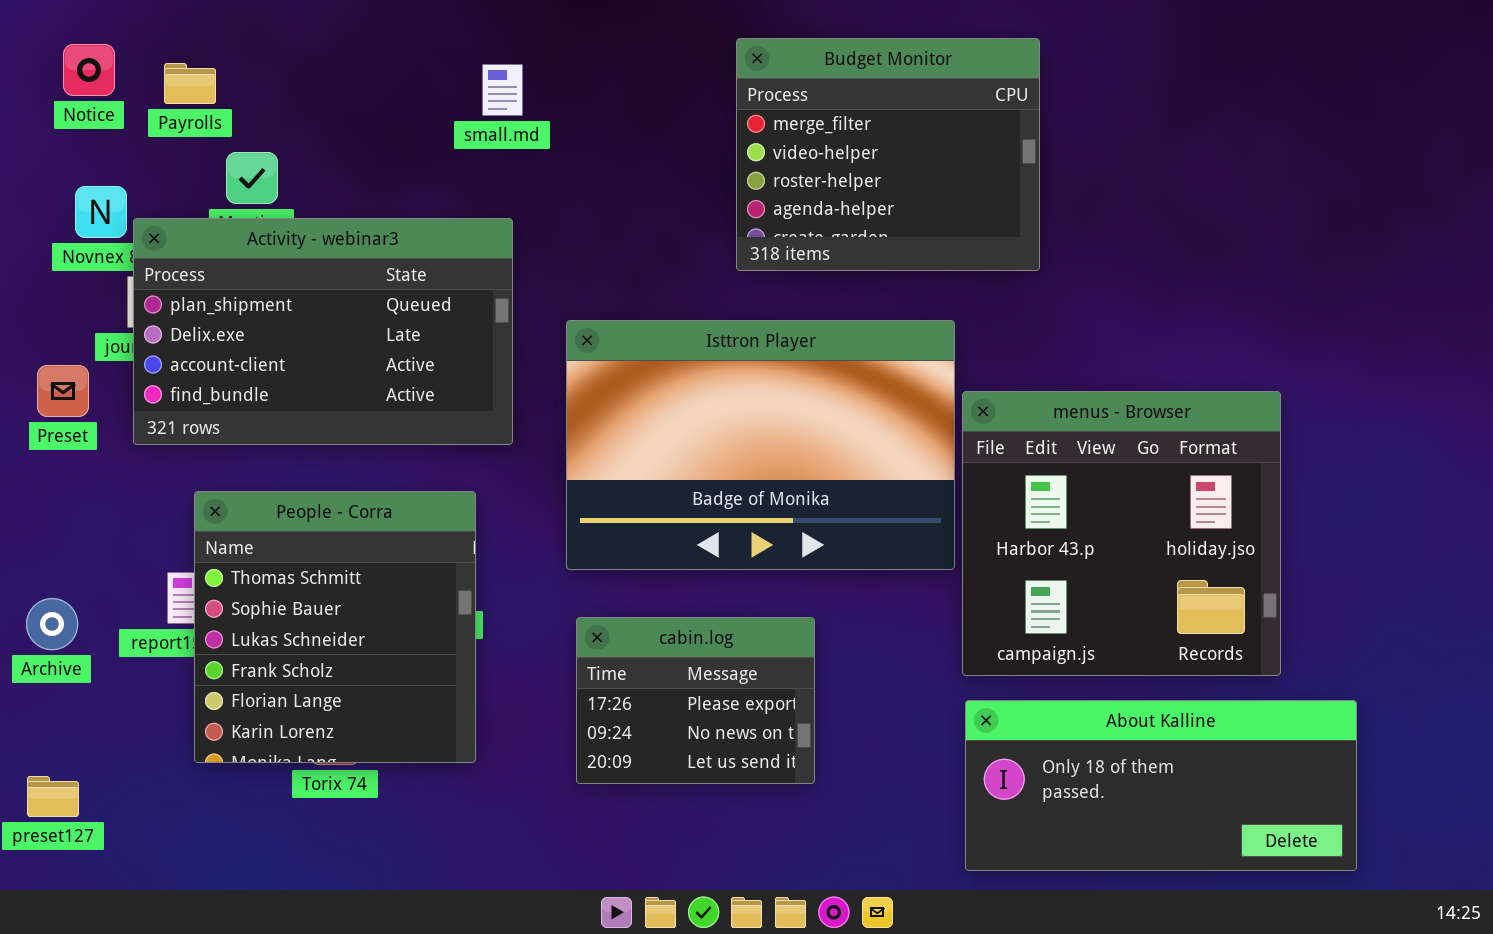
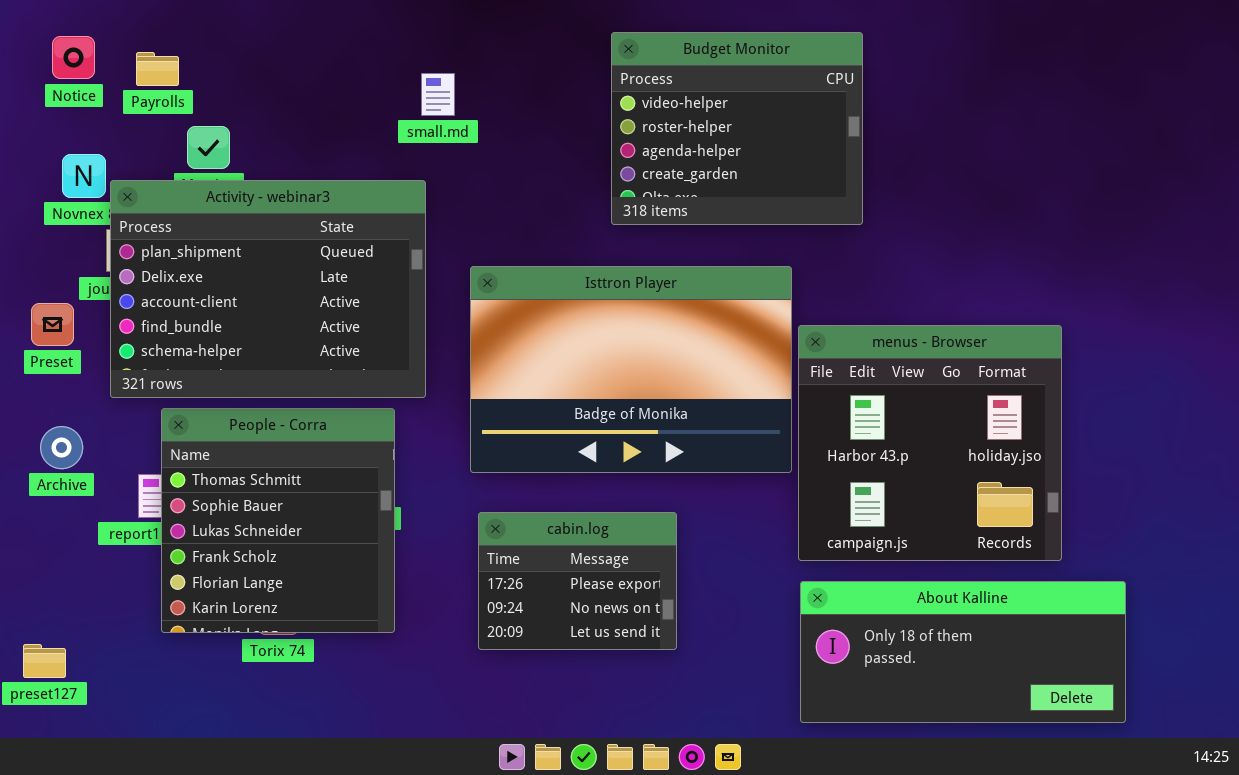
Budget Monitor: [736,38,1040,271] -> [611,32,863,225], scrolled down 1 row
small.md: [482,64,523,116] -> [421,73,455,116], moved
Activity - webinar3: [133,218,513,445] -> [110,180,426,398], resized
Archive: [26,598,78,650] -> [40,426,83,469], moved

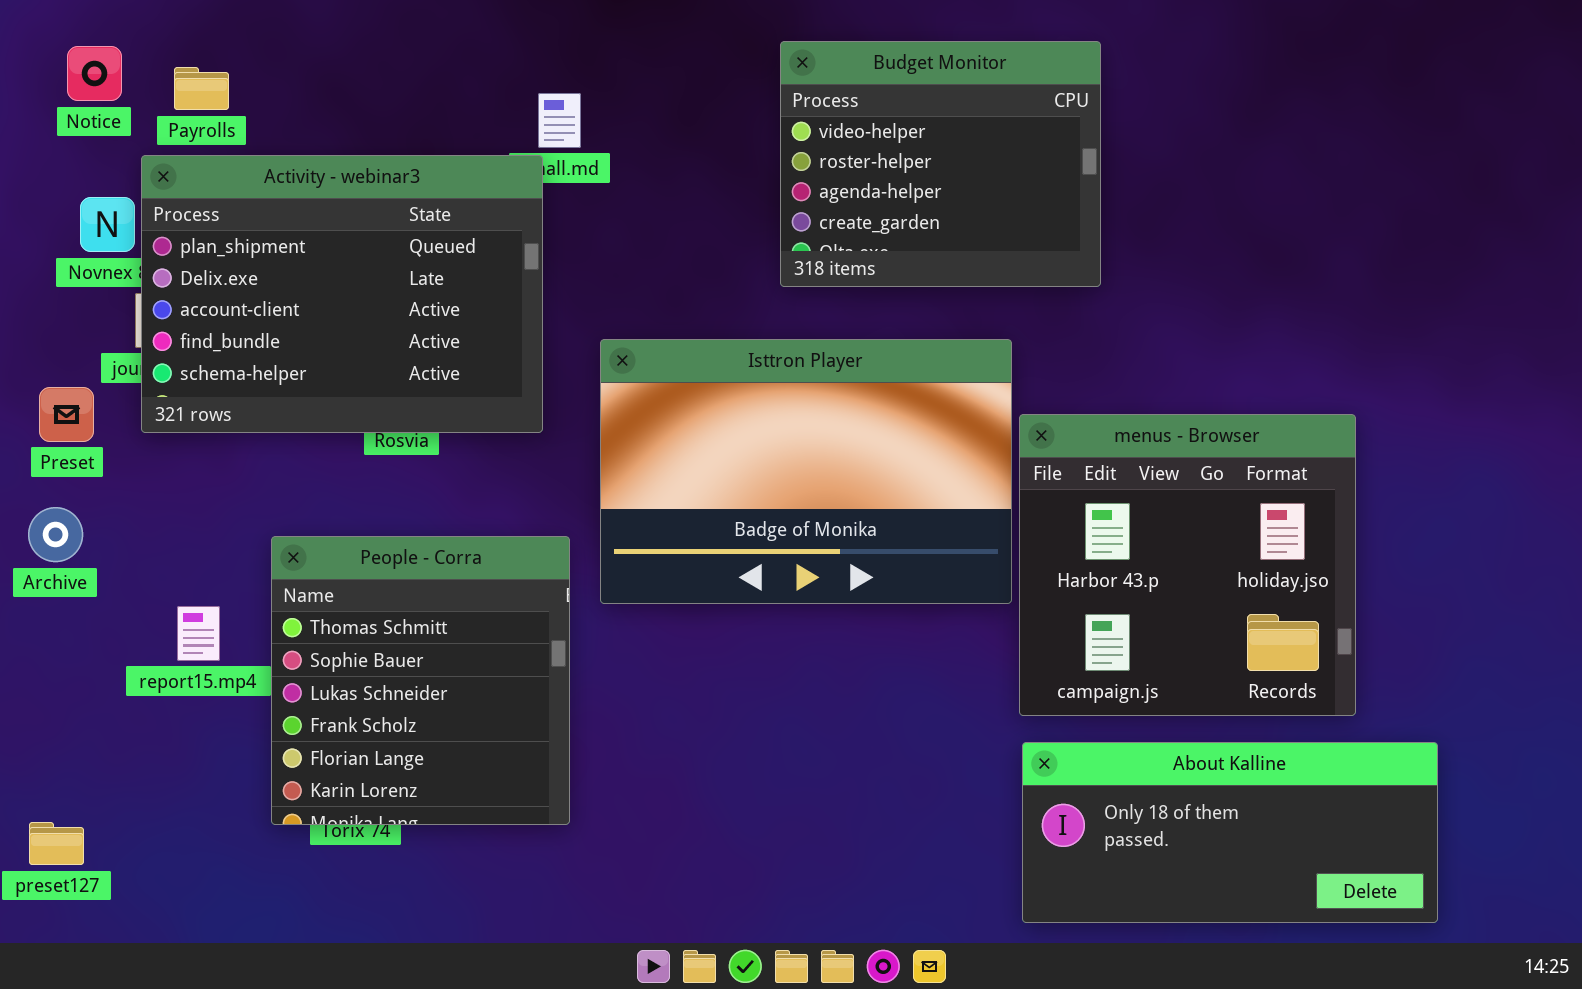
Activity - webinar3: [110,180,426,398] -> [141,155,543,433], moved
People - Corra: [161,408,395,633] -> [271,536,570,825], moved
Archive: [40,426,83,469] -> [28,507,83,562], moved
cabin.log: [478,512,677,650] -> none, closed

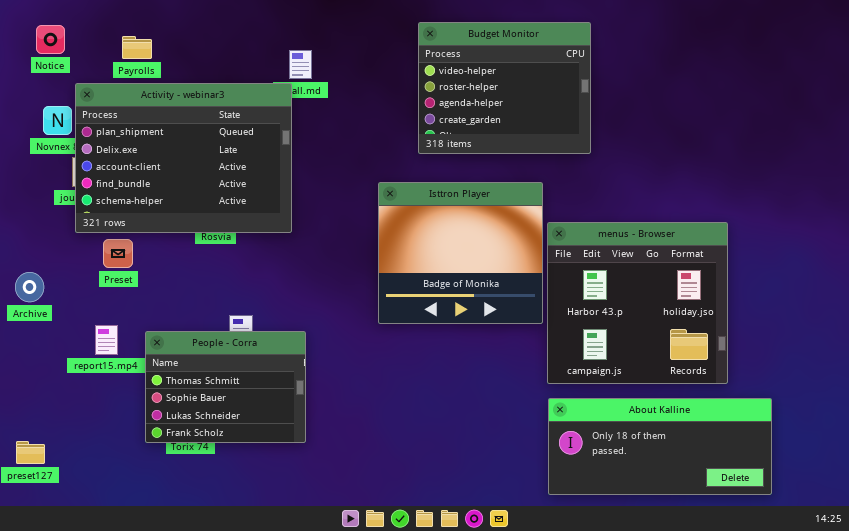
Payrolls: [174,67,229,110] -> [122,36,152,59], moved
Isttron Player: [600,339,1012,604] -> [378,182,543,324], resized
Preset: [39,387,94,442] -> [103,239,133,268], moved
People - Corra: [271,536,570,825] -> [145,331,306,443], resized

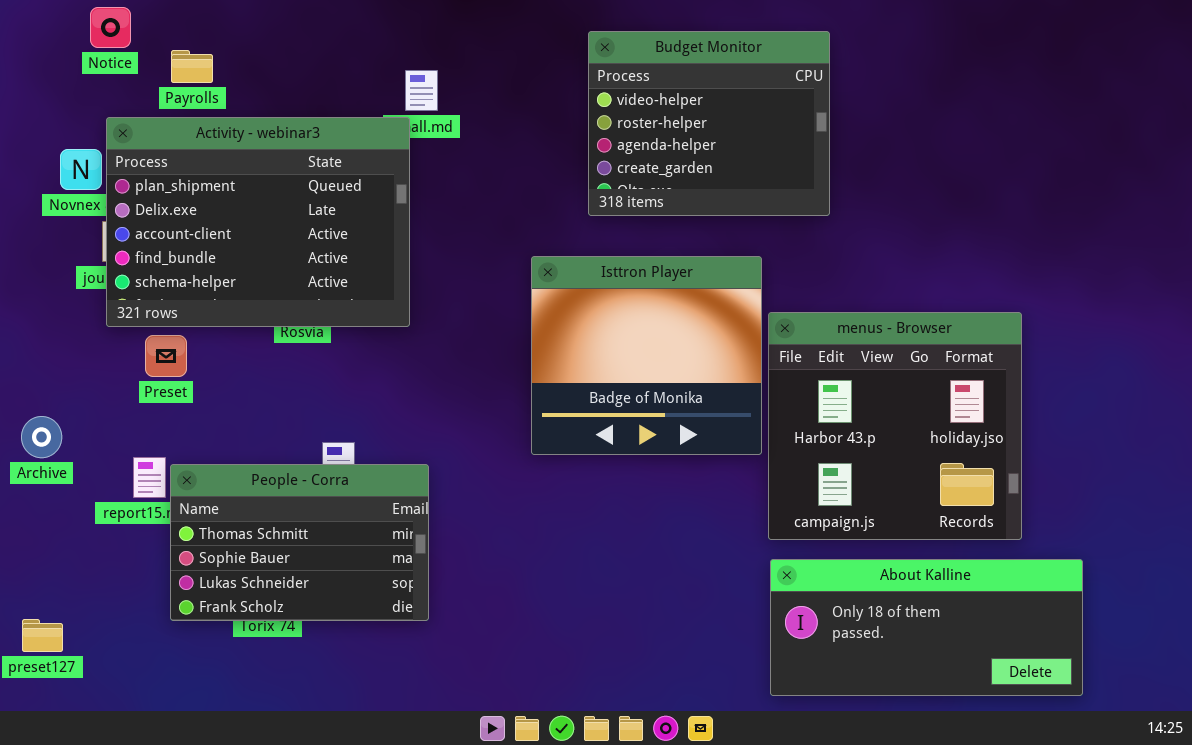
Notice: [36,25,65,54] -> [90,7,131,48], moved
Archive: [15,272,44,302] -> [21,416,62,458], moved
People - Corra: [145,331,306,443] -> [170,464,429,621], resized

